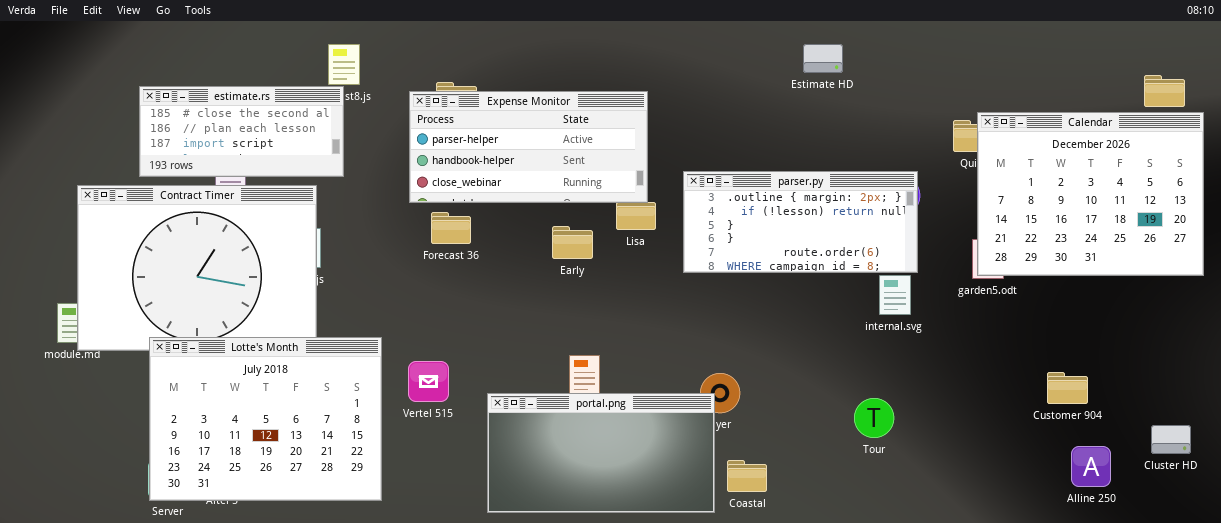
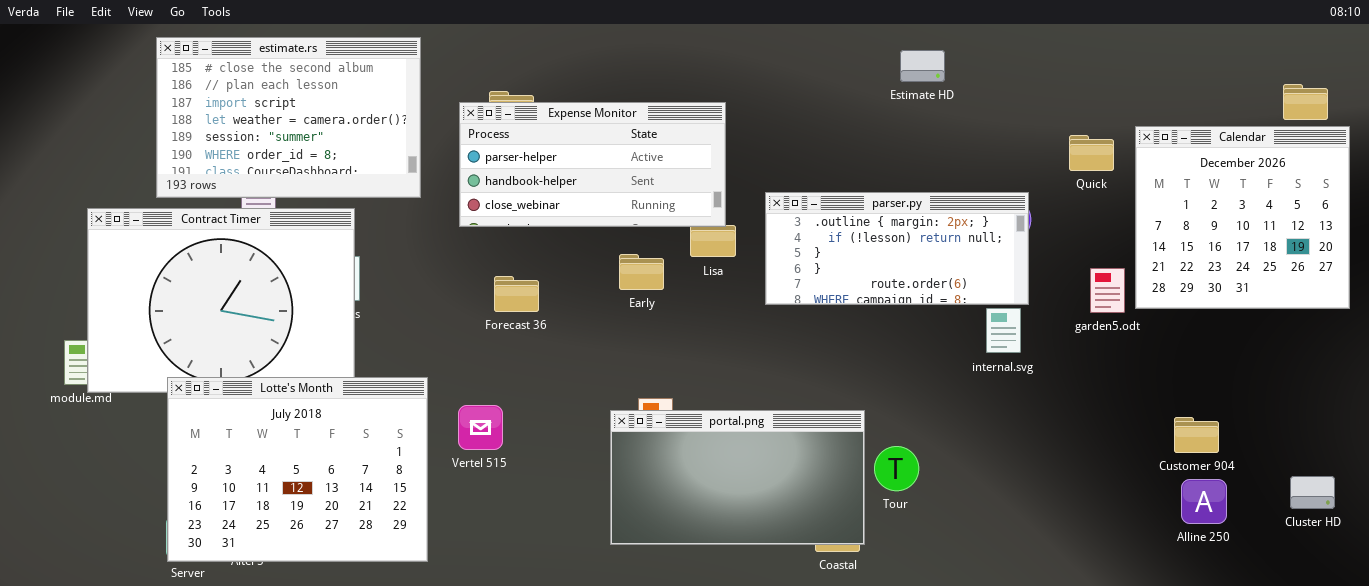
estimate.rs: [139,86,344,177] -> [156,37,421,198], resized
Calendar: [977,112,1204,276] -> [1135,126,1350,309], resized
Forecast 36: [431,212,471,244] -> [494,276,539,312], moved
portal.png: [487,393,715,513] -> [610,410,865,545], moved
Tour: [854,398,894,438] -> [874,446,919,491], moved
Alline 250: [1071,446,1111,487] -> [1181,479,1227,524], moved

